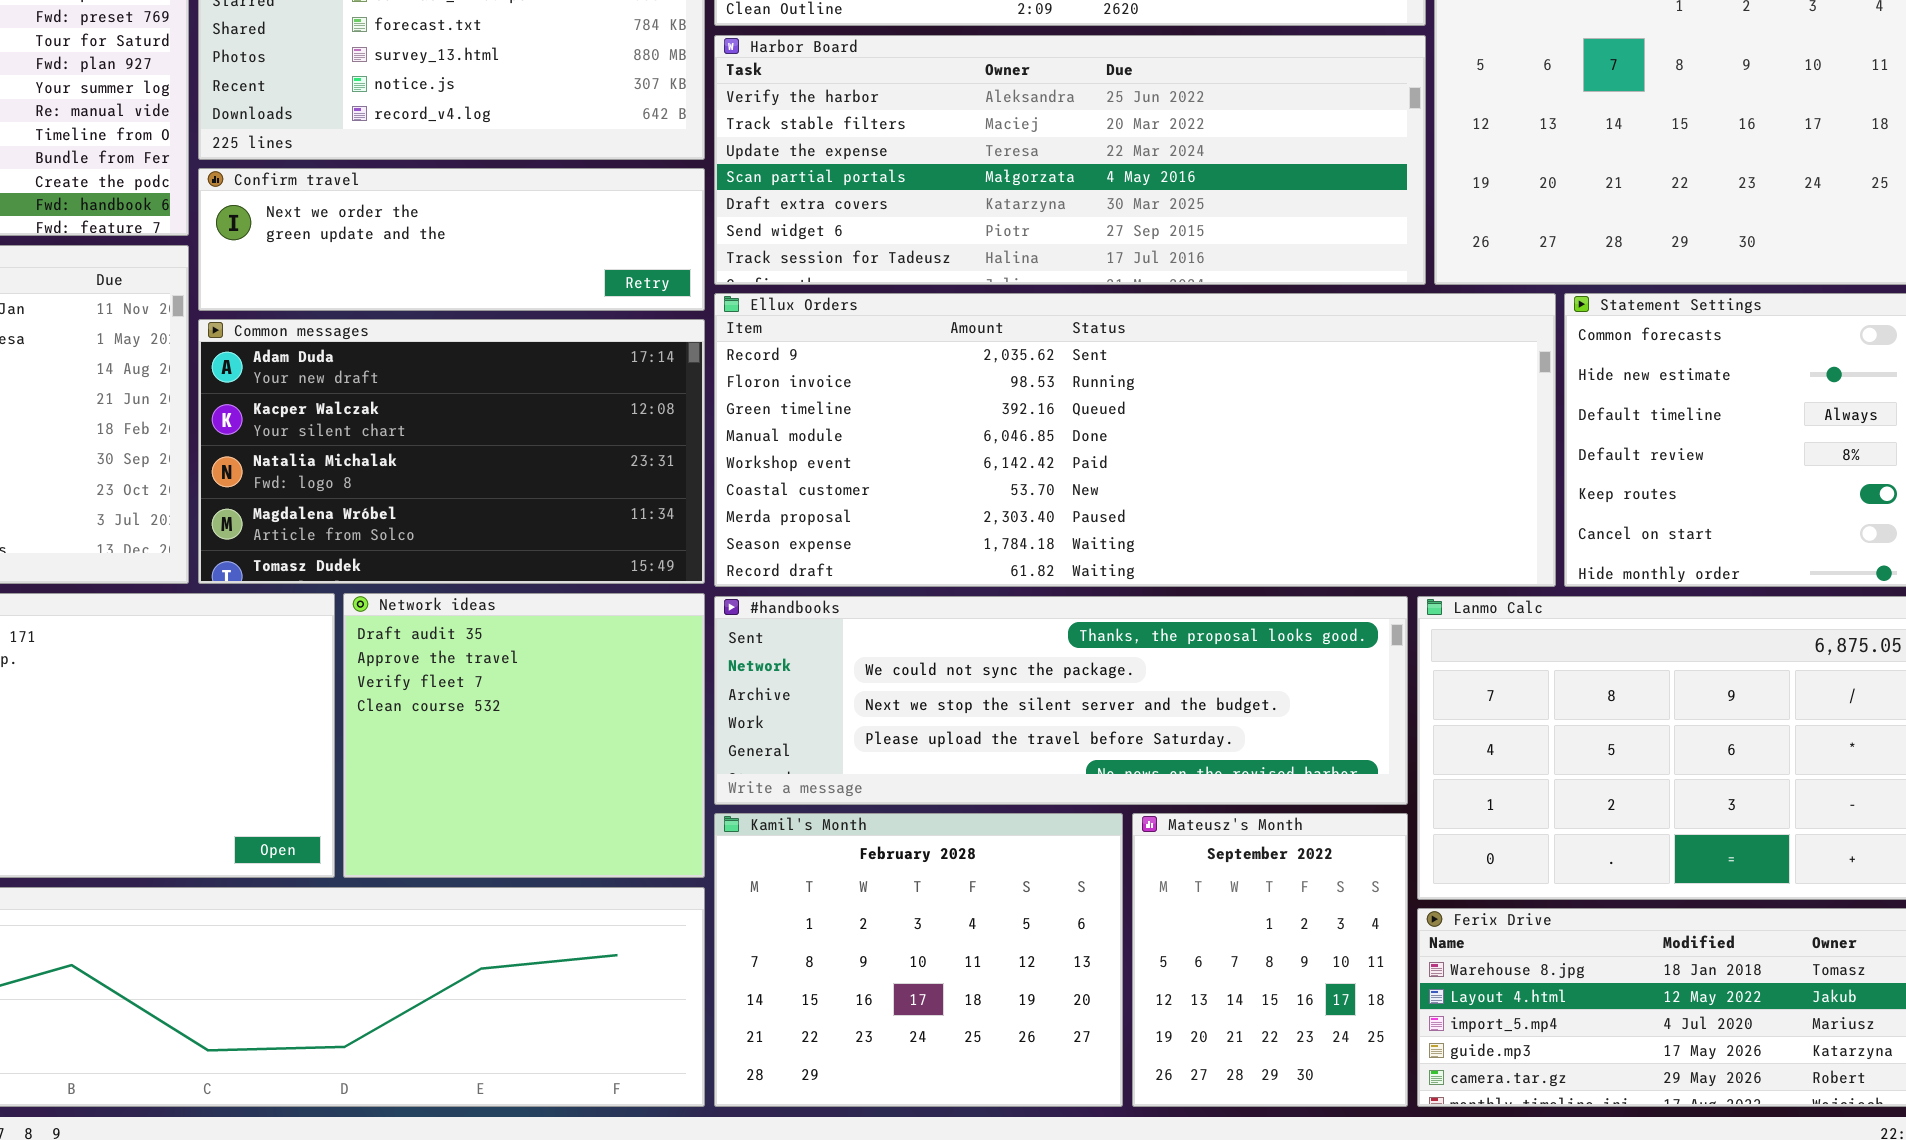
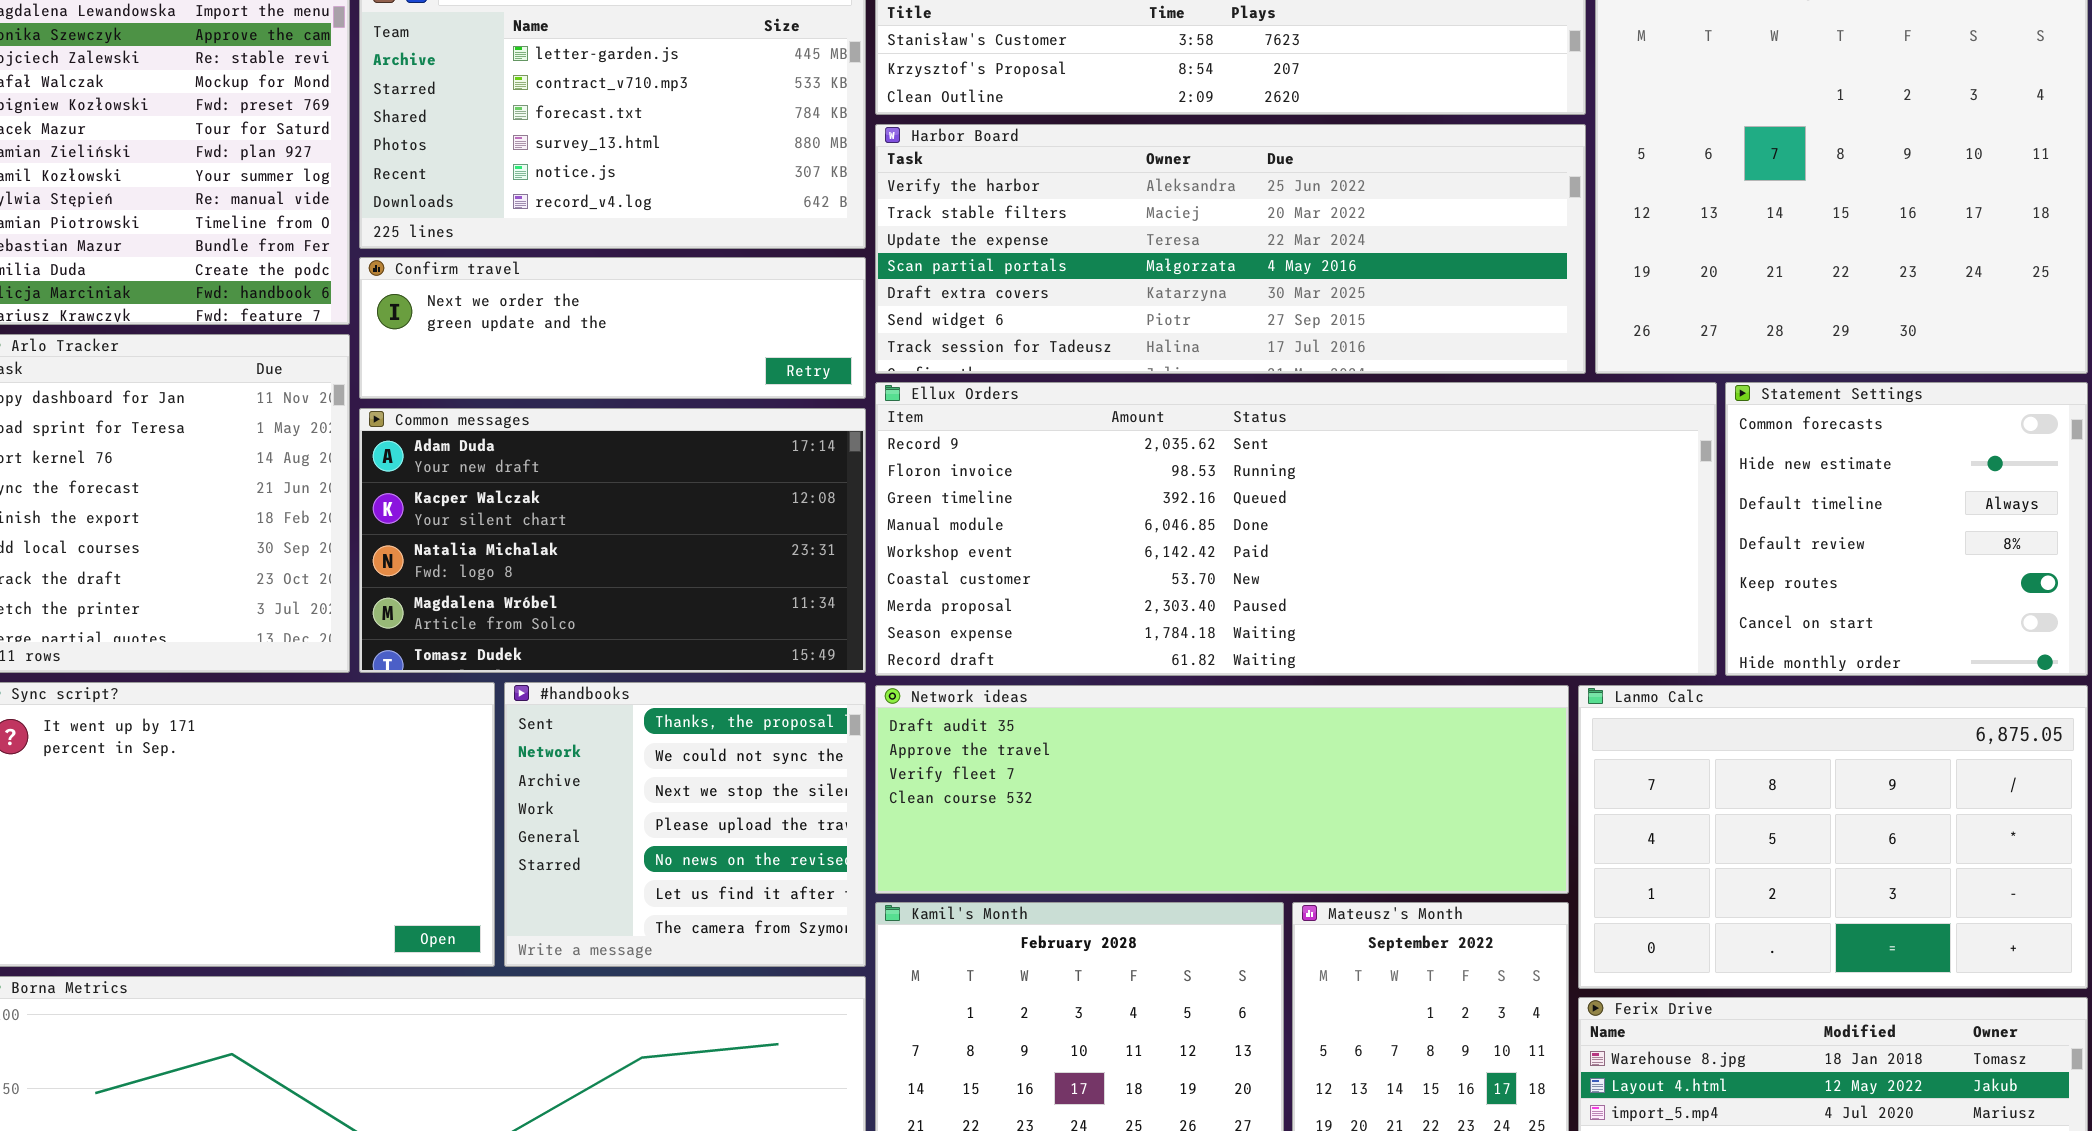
Network ideas: [343,593,705,878] -> [875,685,1569,894], moved, resized
#handbooks: [714,596,1408,805] -> [504,682,866,967], moved, resized

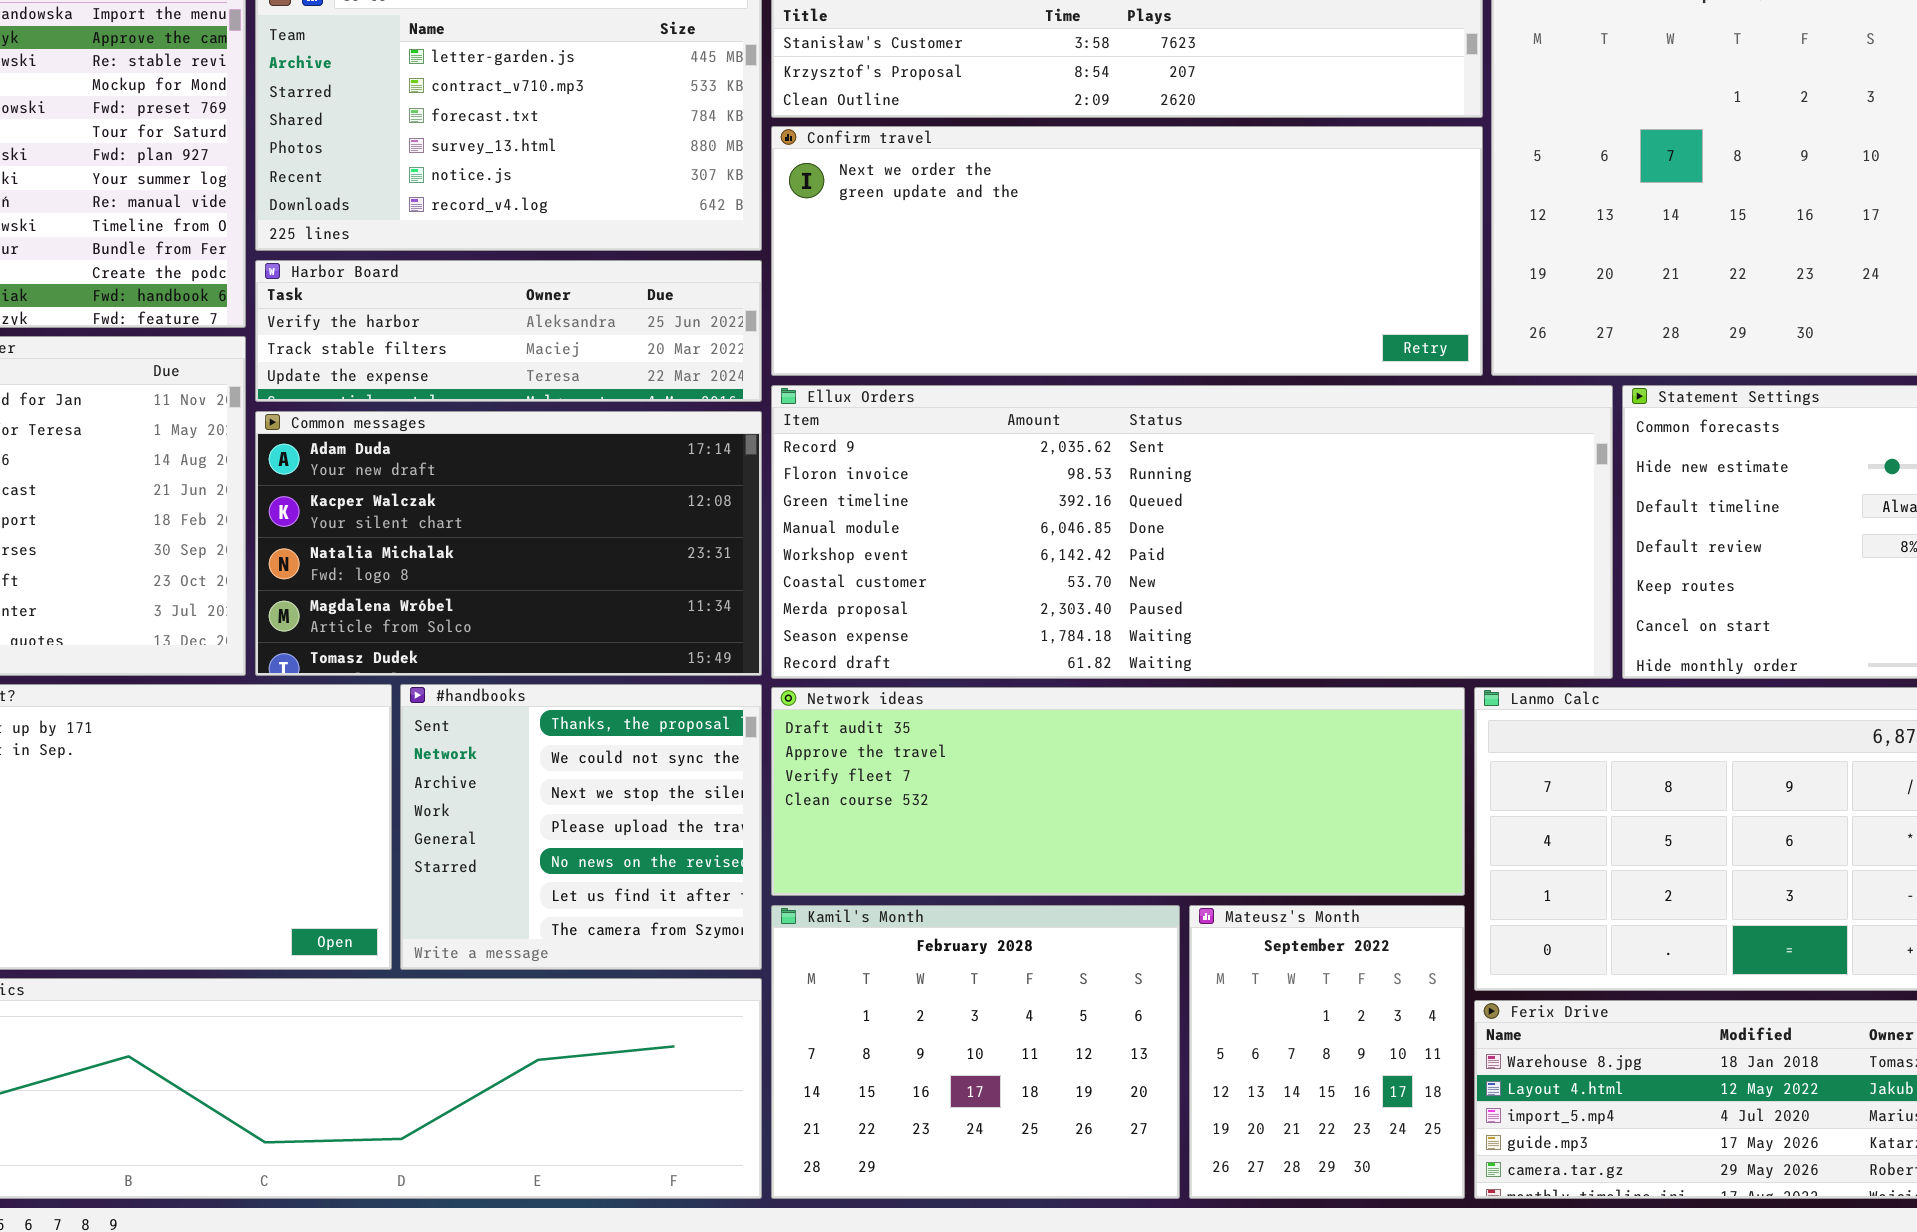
Harbor Board: [875,124,1586,374] -> [255,260,762,402], moved, resized
Confirm travel: [359,257,866,399] -> [771,126,1483,376], moved, resized

